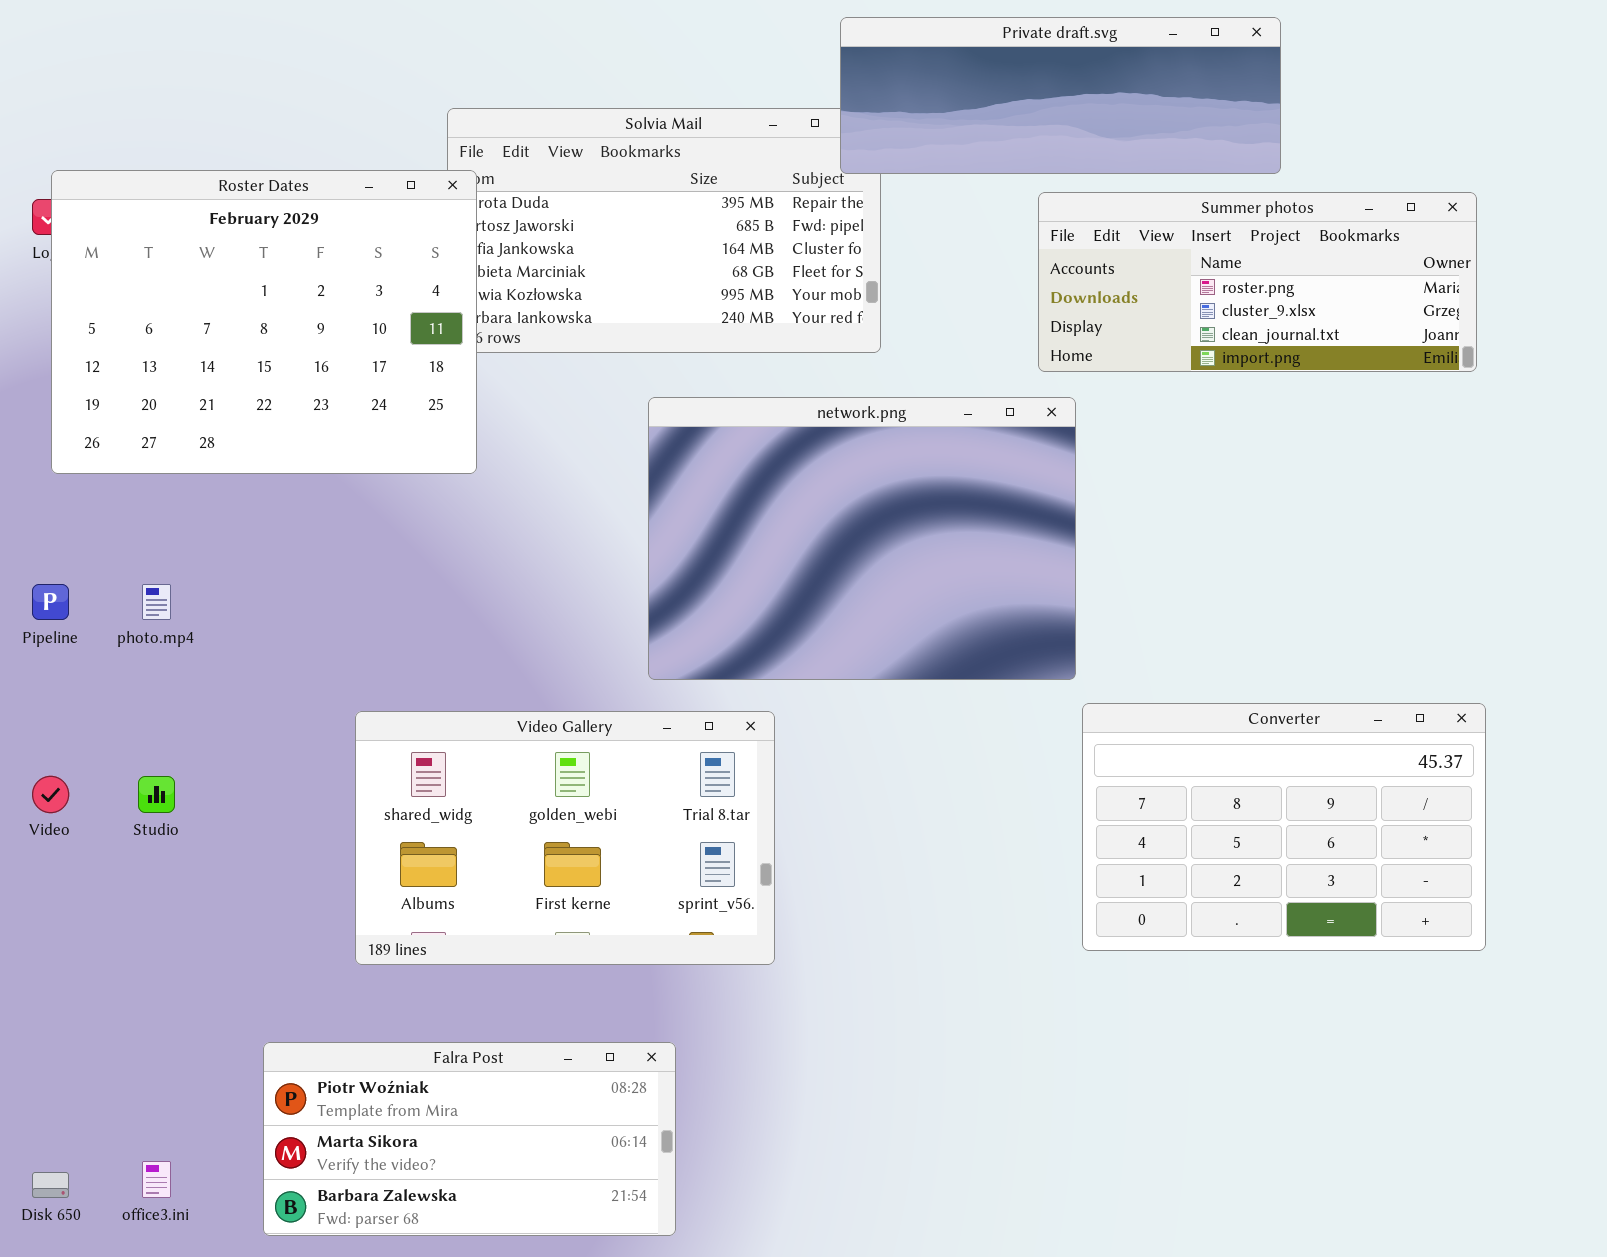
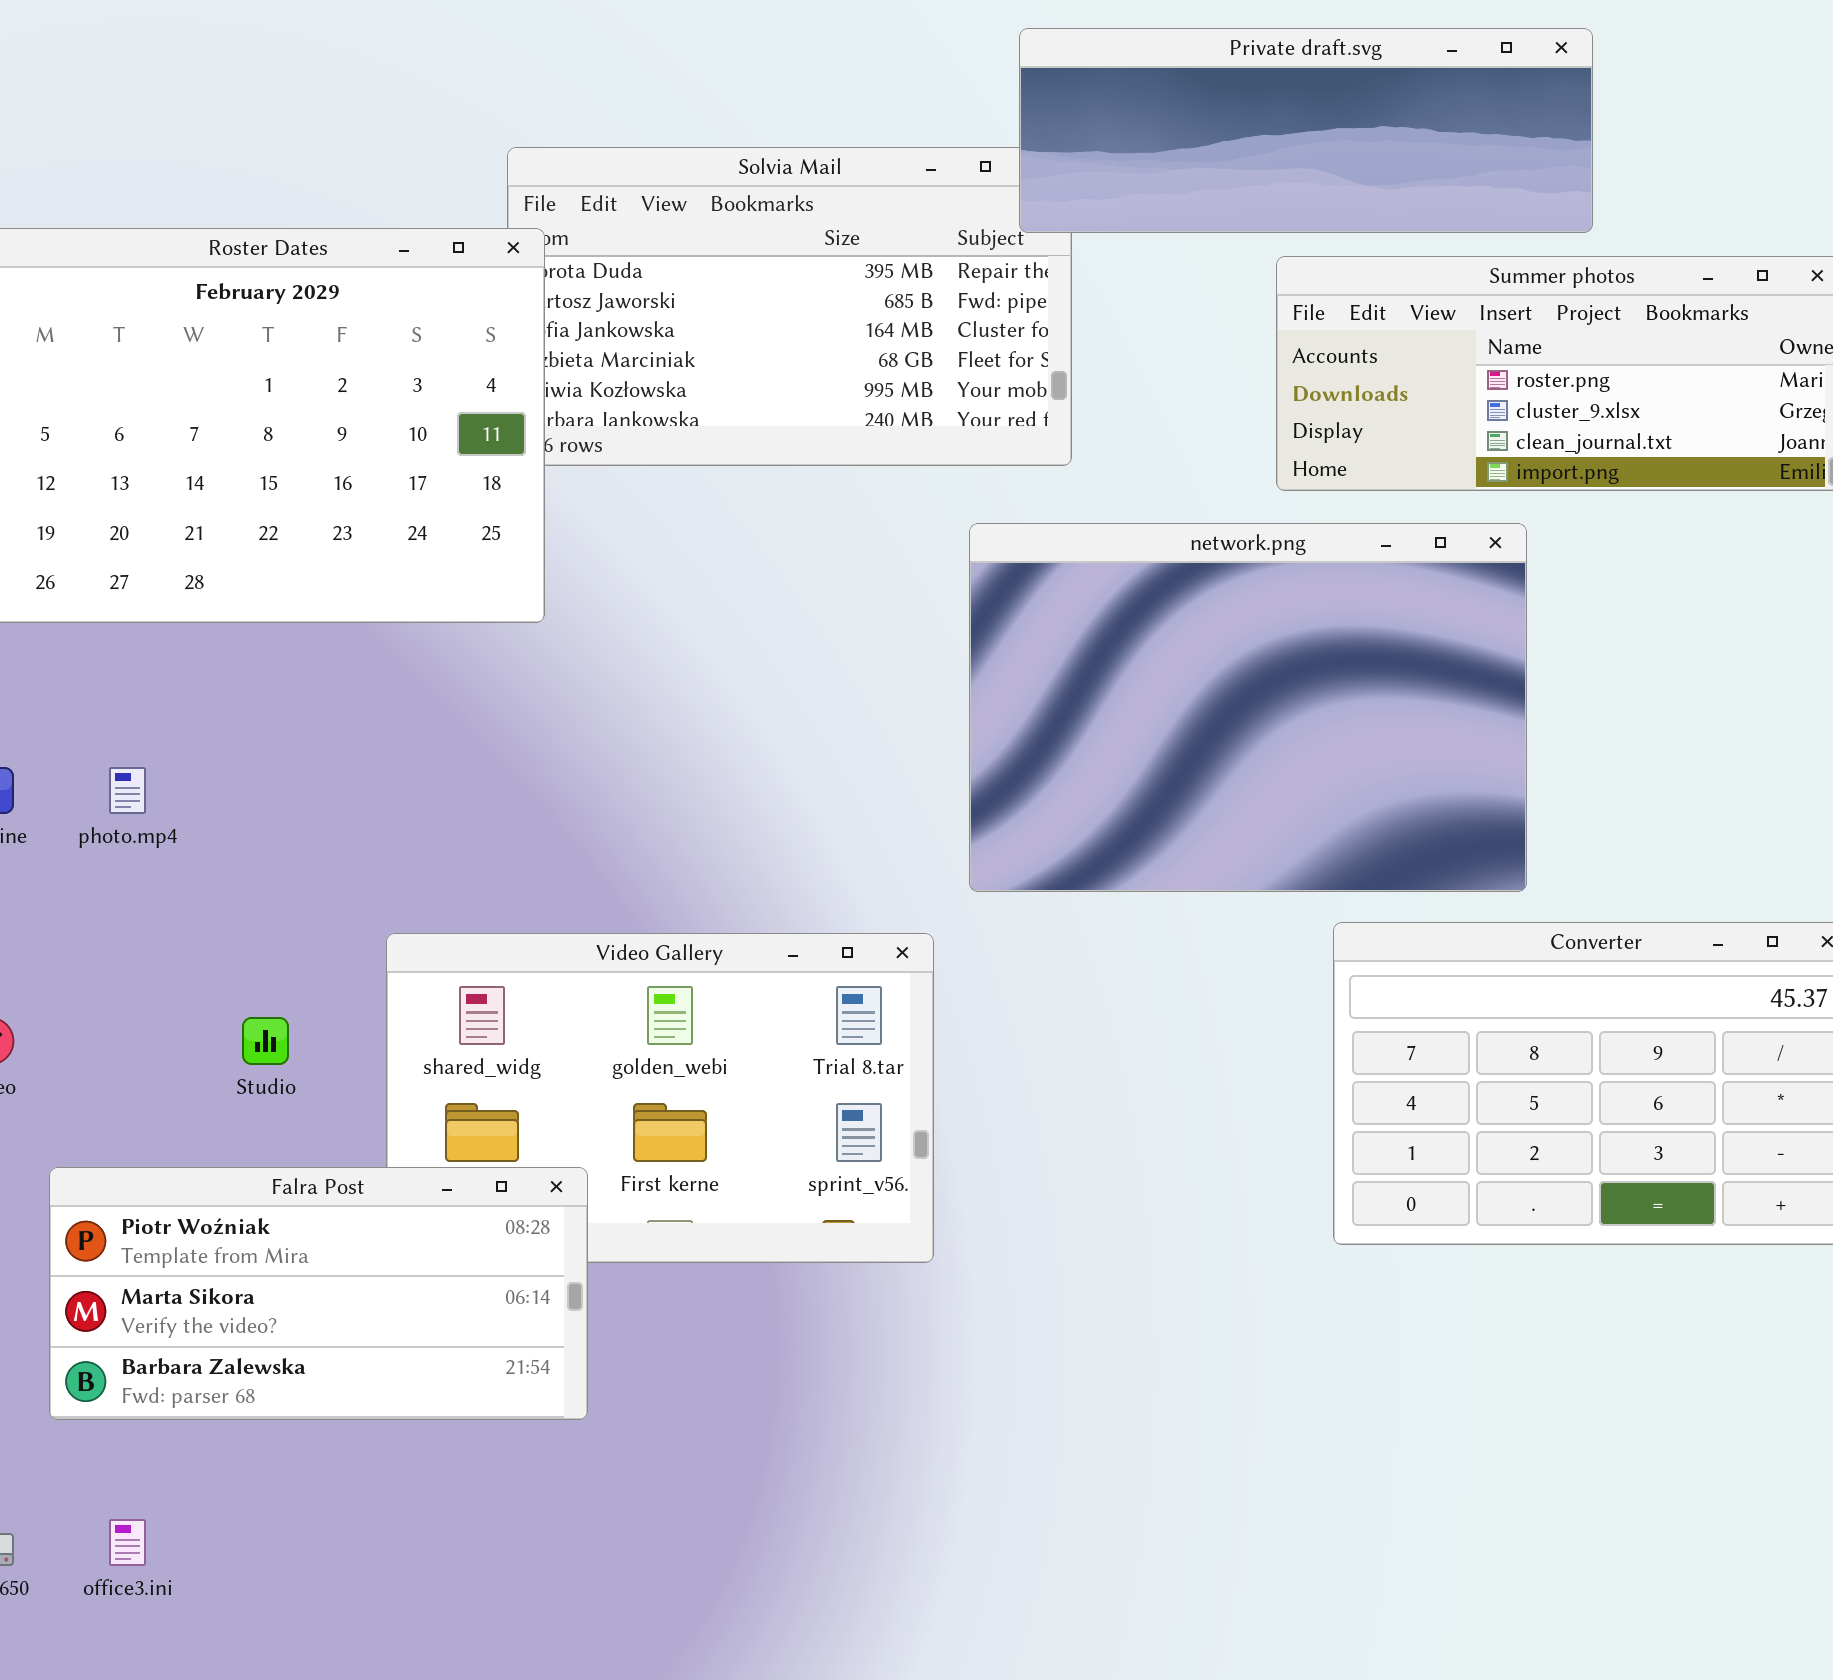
network.png: [648,397,1076,680] -> [969,523,1527,892], moved
Studio: [138,776,175,813] -> [242,1017,289,1065], moved
Falra Post: [263,1042,676,1236] -> [49,1167,588,1420], moved

